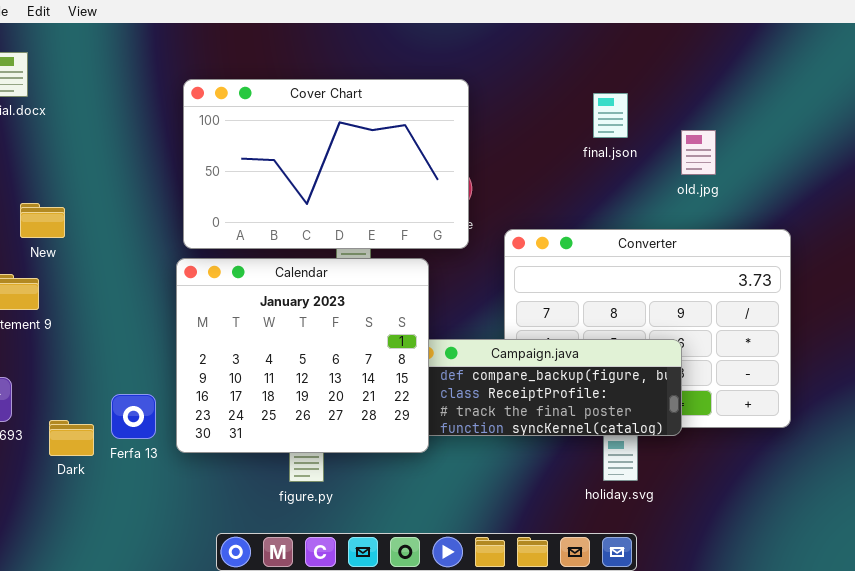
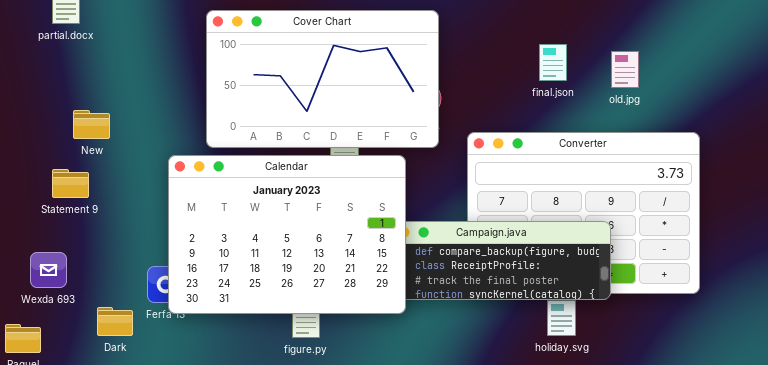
final.json: [593,93,628,138] -> [539,44,567,81], moved
Calendar: [176,258,429,453] -> [168,155,406,314], resized
Dark: [49,420,94,456] -> [97,307,133,336], moved

